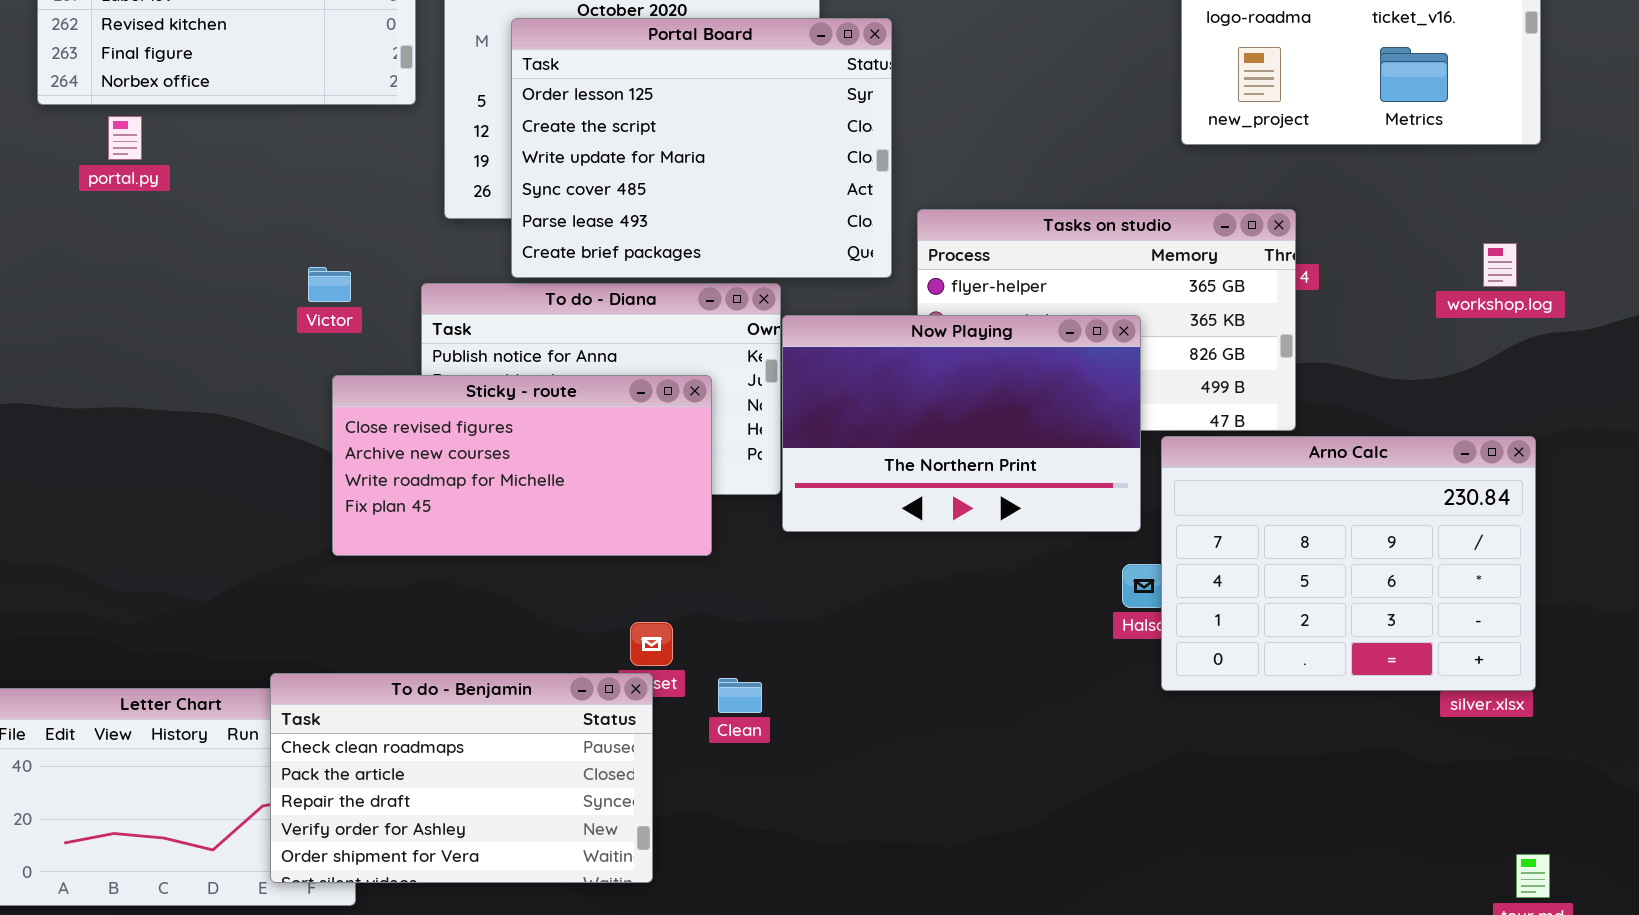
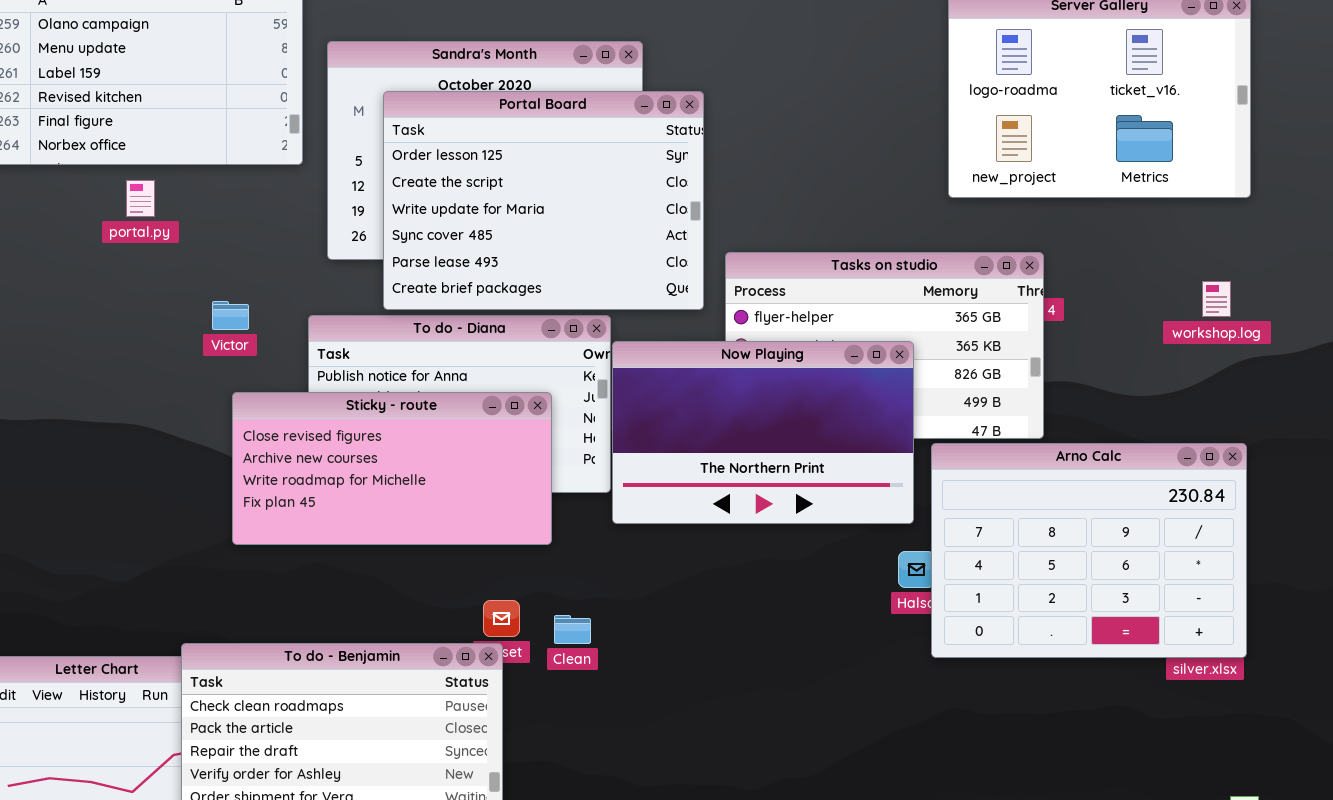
portal.py: [108,116,142,160] -> [126,180,155,217], moved
Clean: [718,678,762,713] -> [554,615,591,644], moved

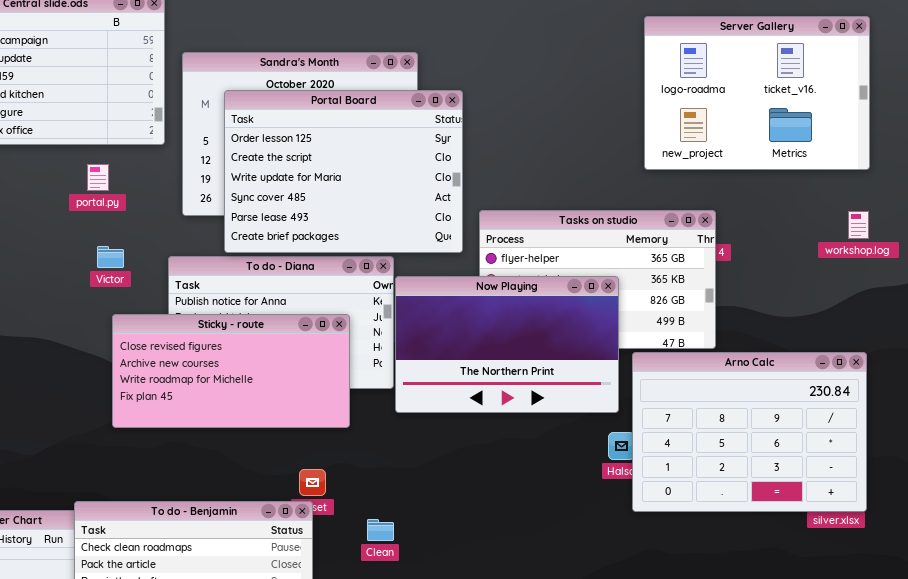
portal.py: [126,180,155,217] -> [87,164,109,191], moved
workshop.log: [1202,281,1231,317] -> [848,211,869,239], moved
Clean: [554,615,591,644] -> [367,519,394,541], moved

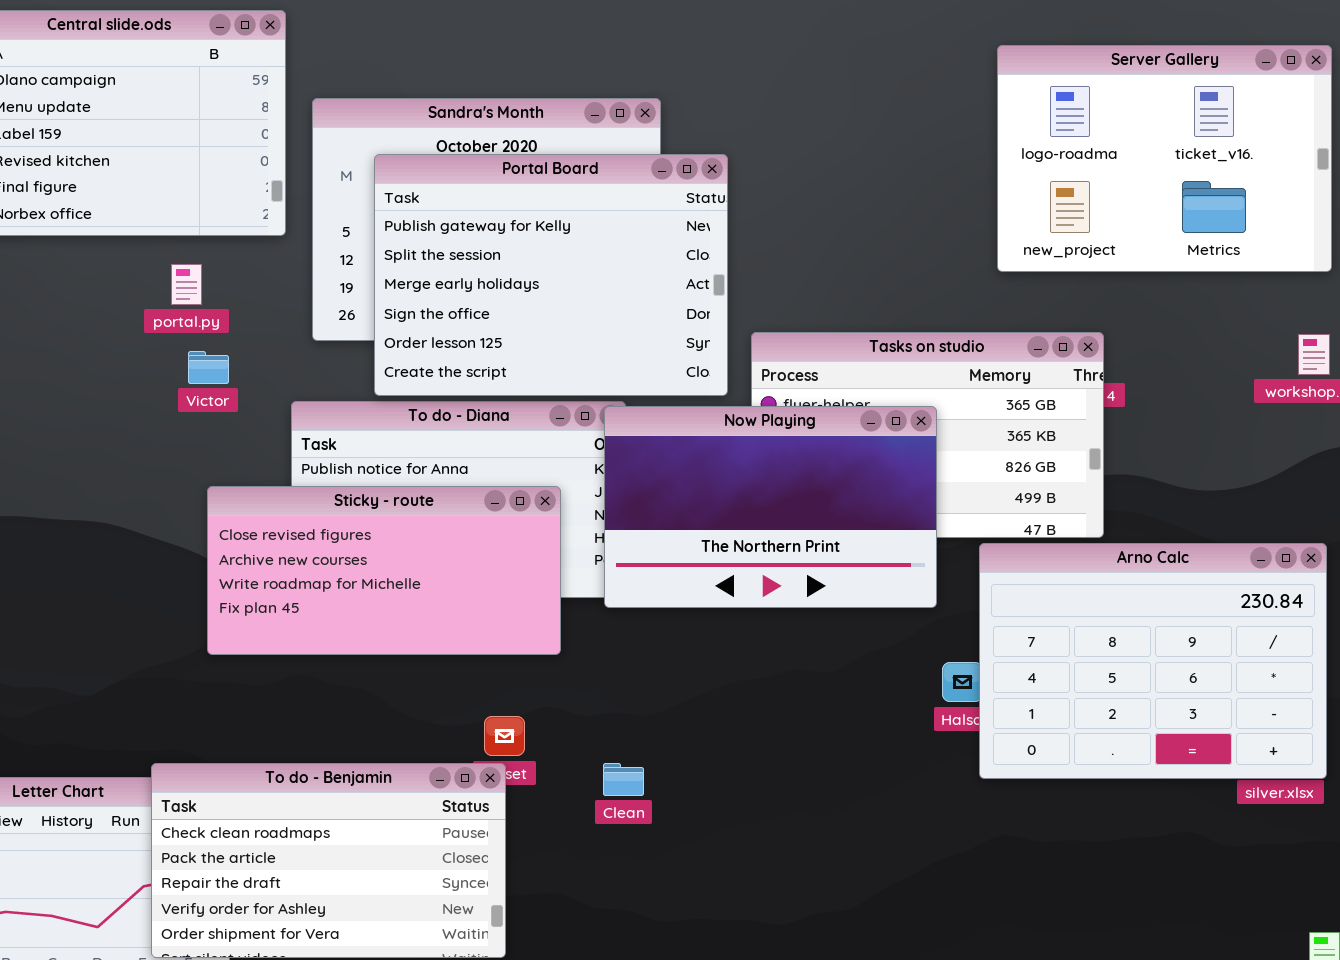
Portal Board: [224,90,463,253] -> [374,154,728,396], scrolled up 4 rows
Victor: [97,246,124,268] -> [188,351,229,384], moved
Now Playing: [395,276,619,413] -> [604,406,937,608], moved
Clean: [367,519,394,541] -> [603,763,644,796], moved

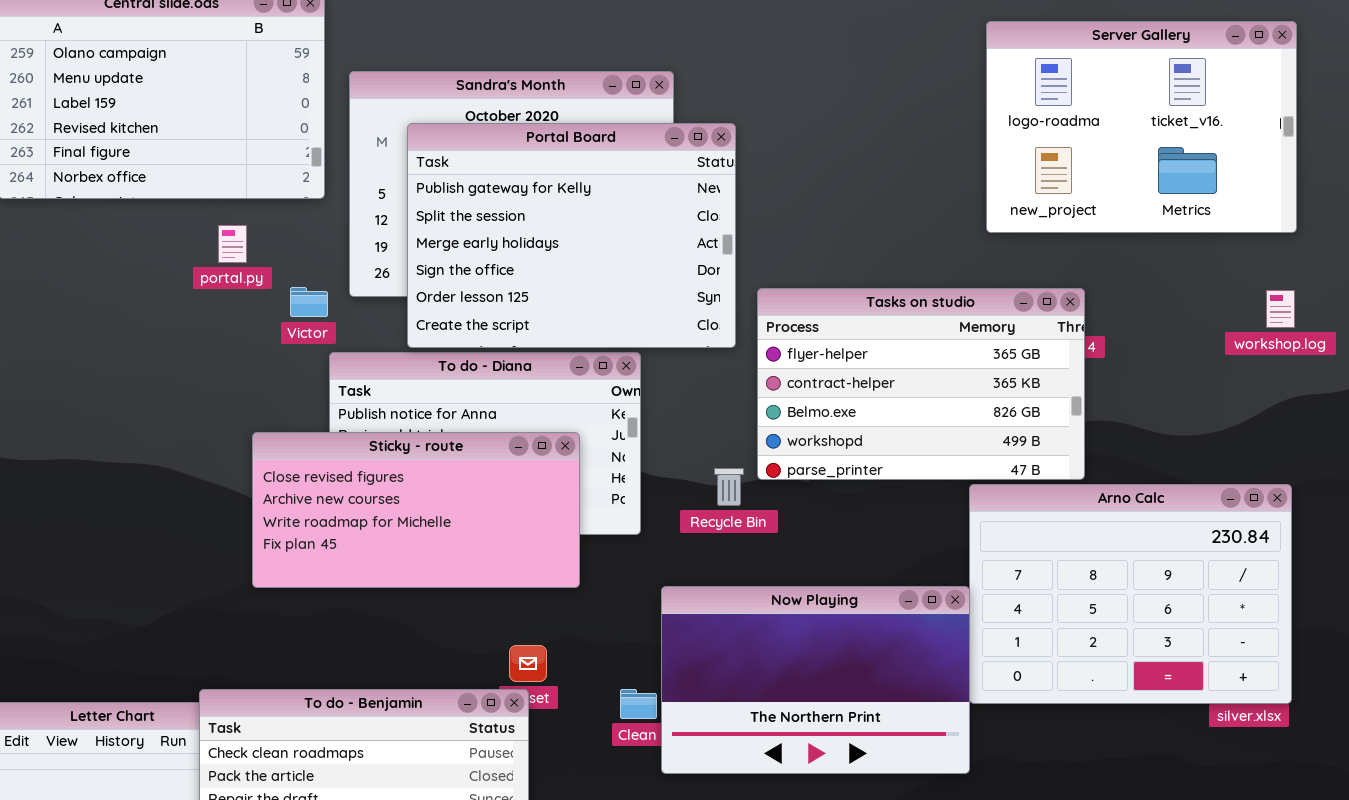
Victor: [188,351,229,384] -> [290,287,328,317], moved
Now Playing: [604,406,937,608] -> [661,586,970,774], moved

